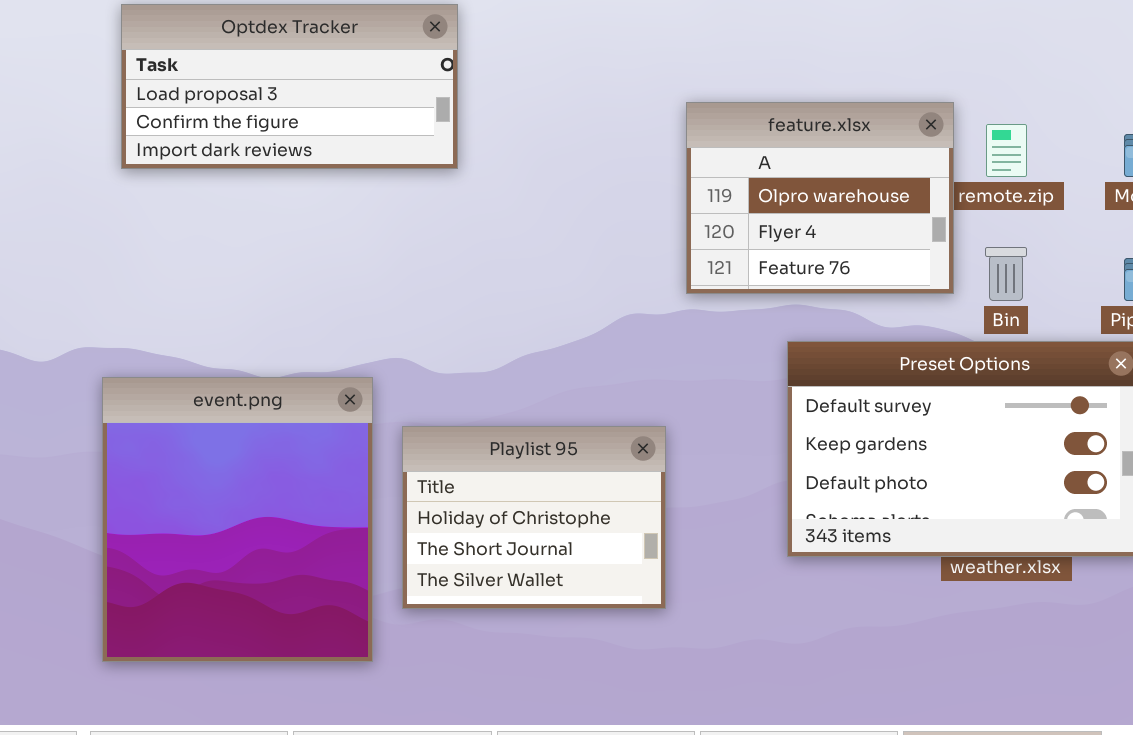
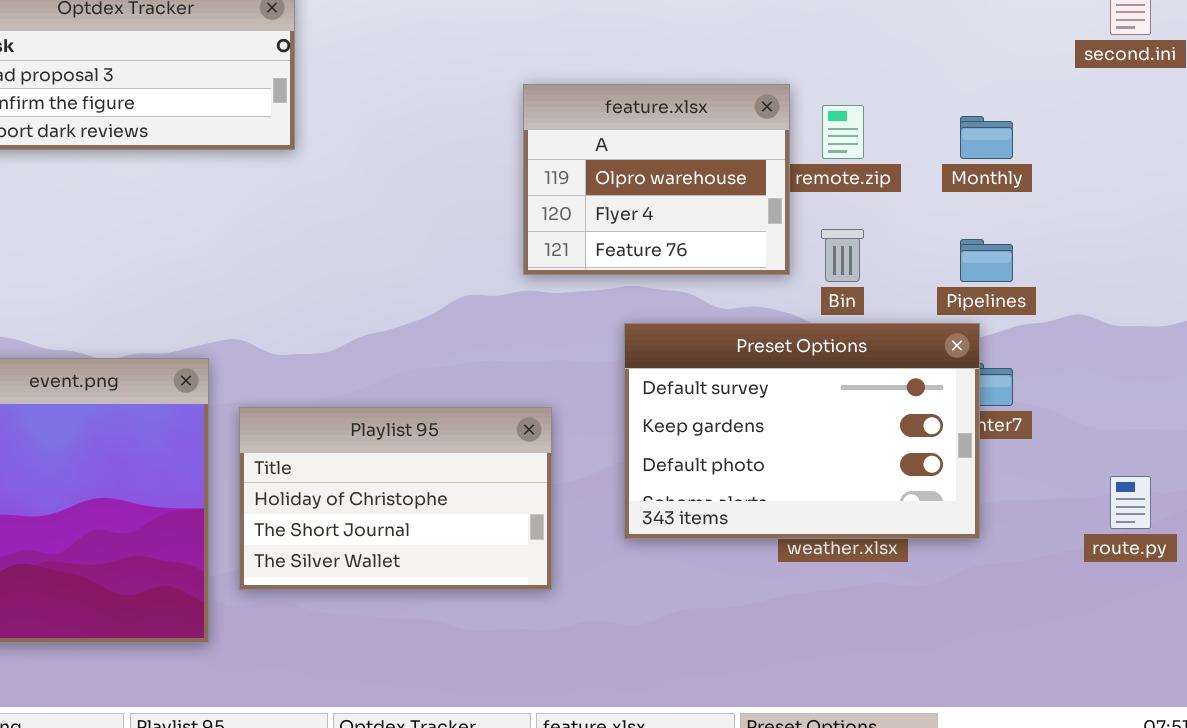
Playlist 95: [402,426,666,609] -> [239,407,552,590], resized

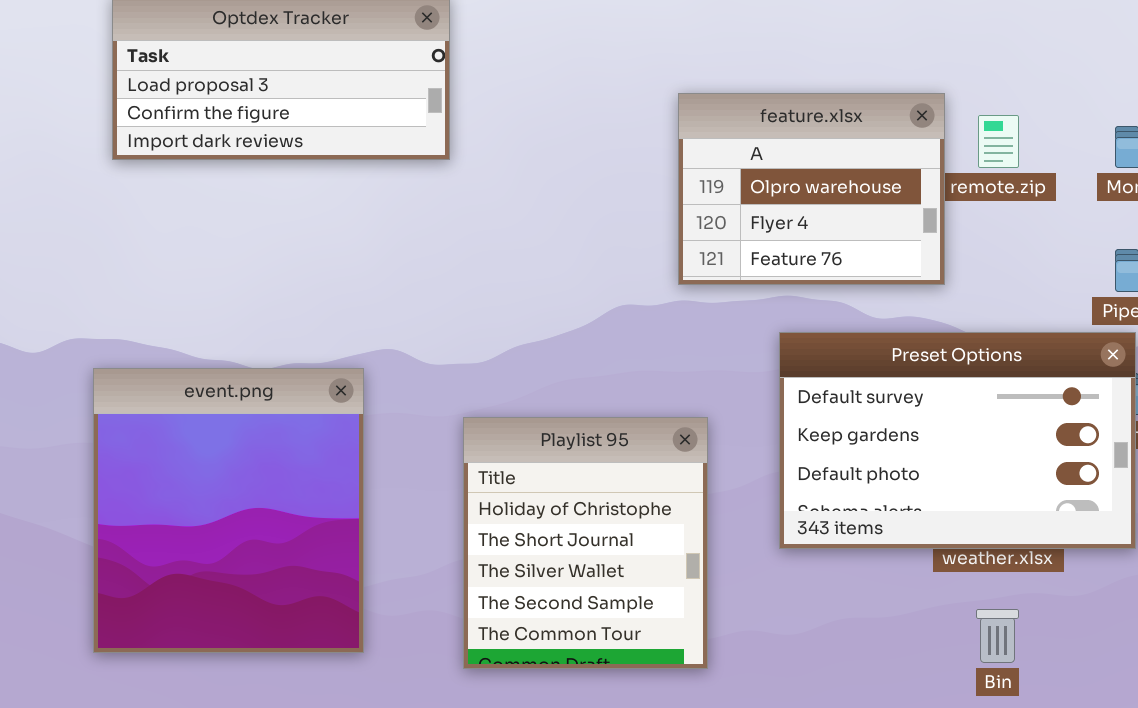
Bin: [821,229,864,282] -> [976,609,1019,663], moved
Playlist 95: [239,407,552,590] -> [463,417,708,669], resized

